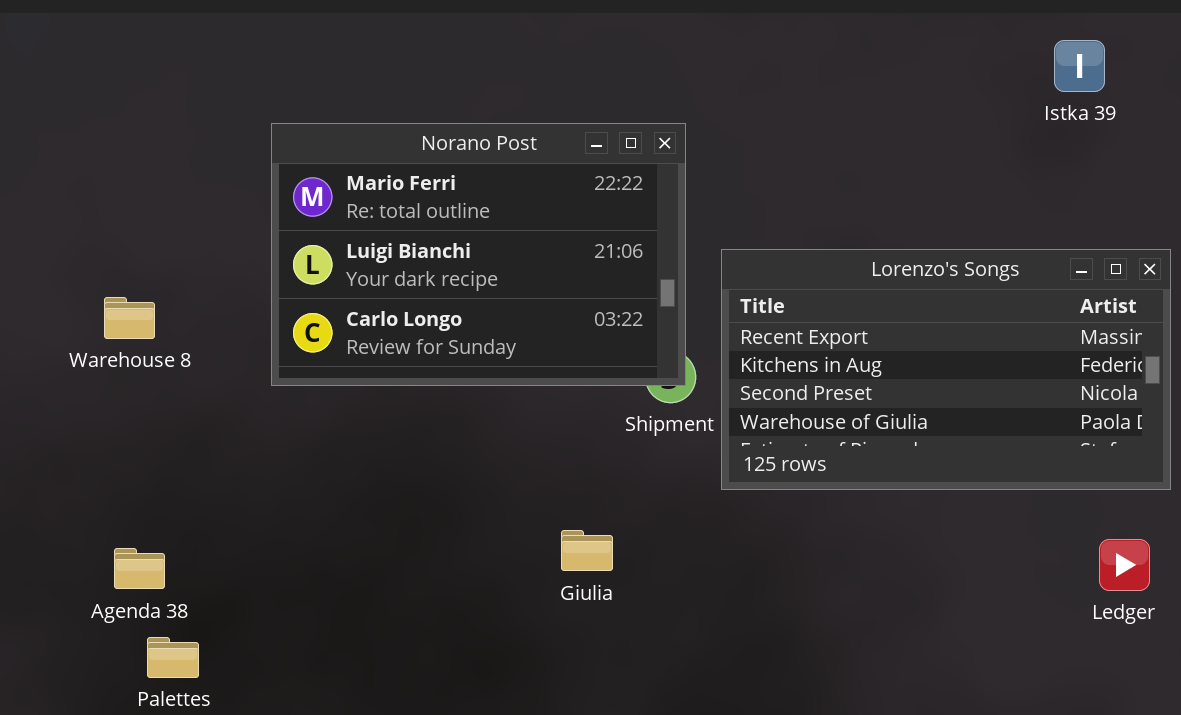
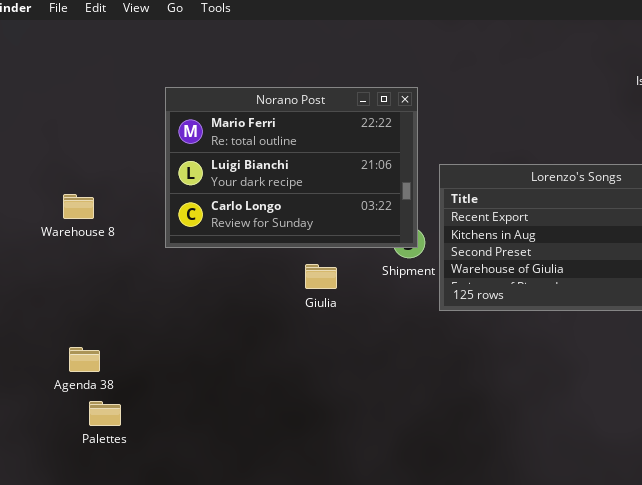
Giulia: [561,530,613,571] -> [305,264,337,289], moved

